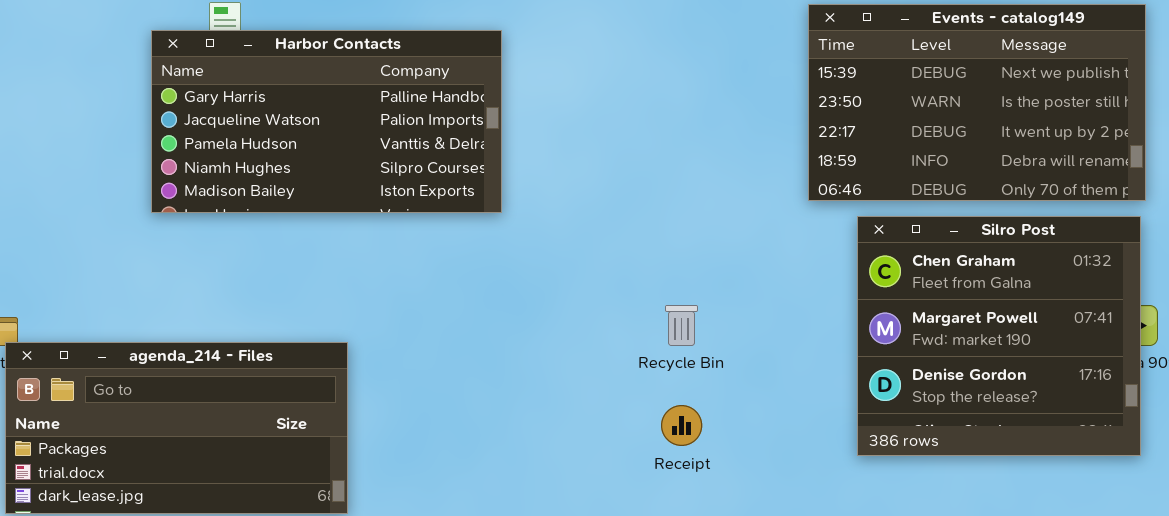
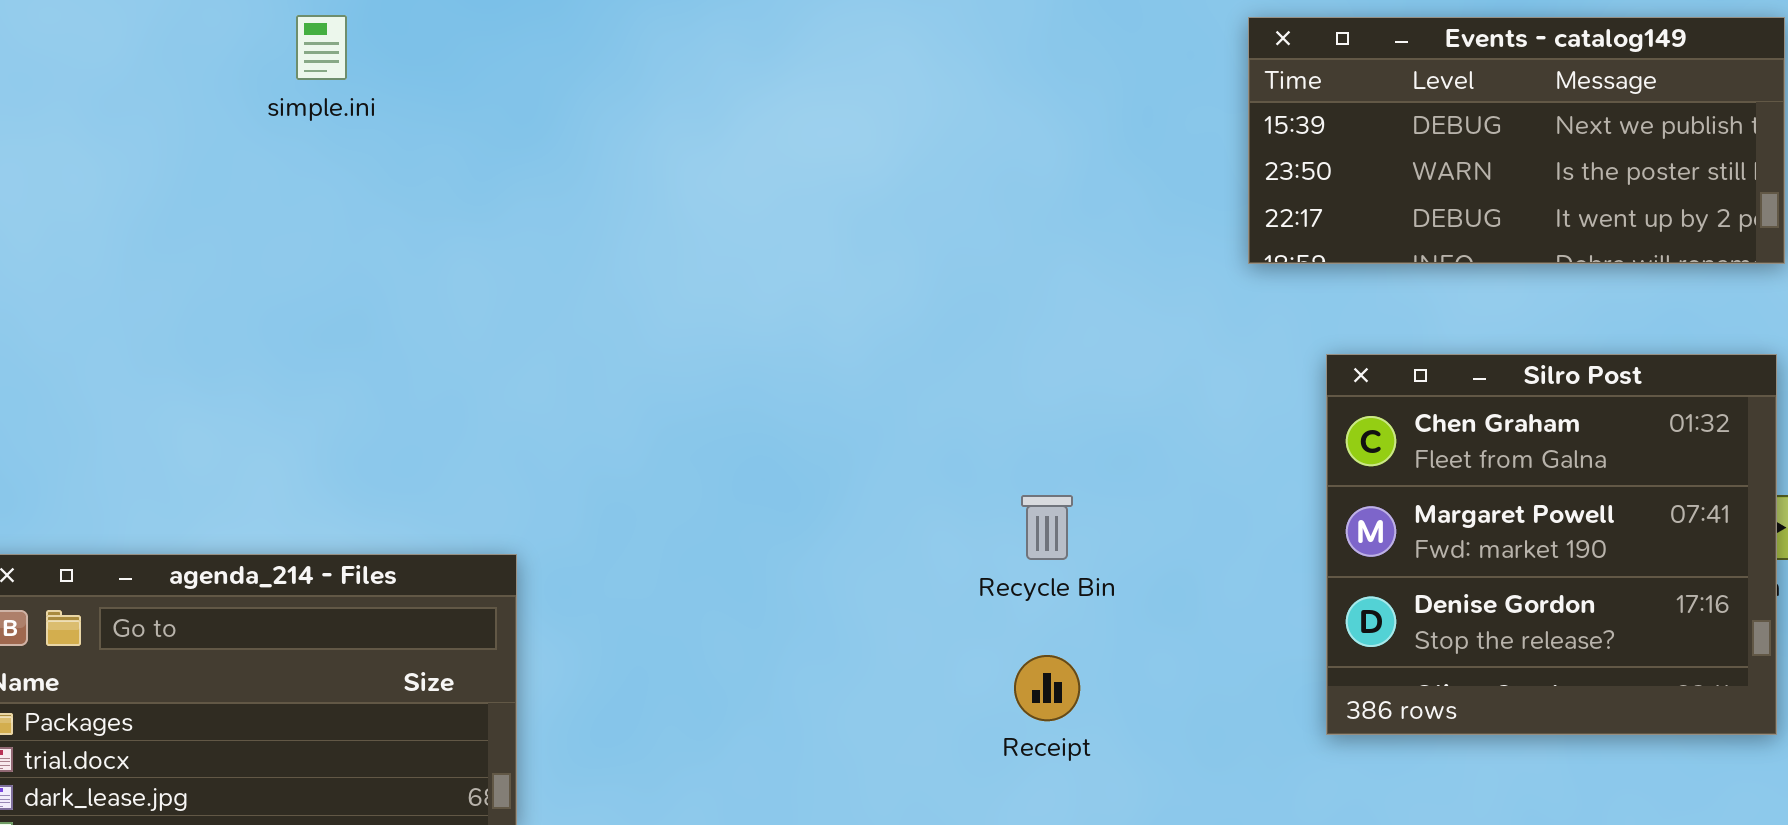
Events - catalog149: [808,4,1146,201] -> [1248,17,1785,264], resized
Harbor Contacts: [151,30,502,213] -> none, closed

